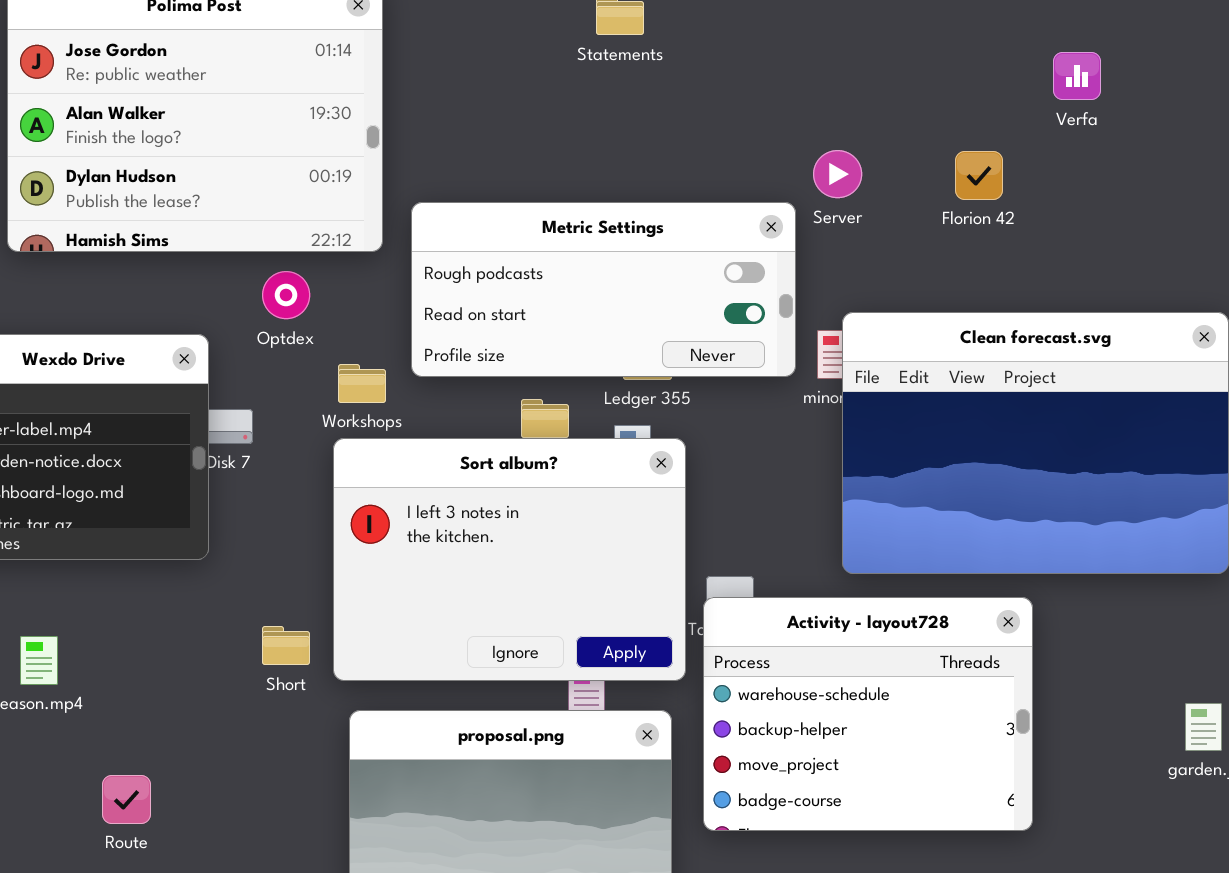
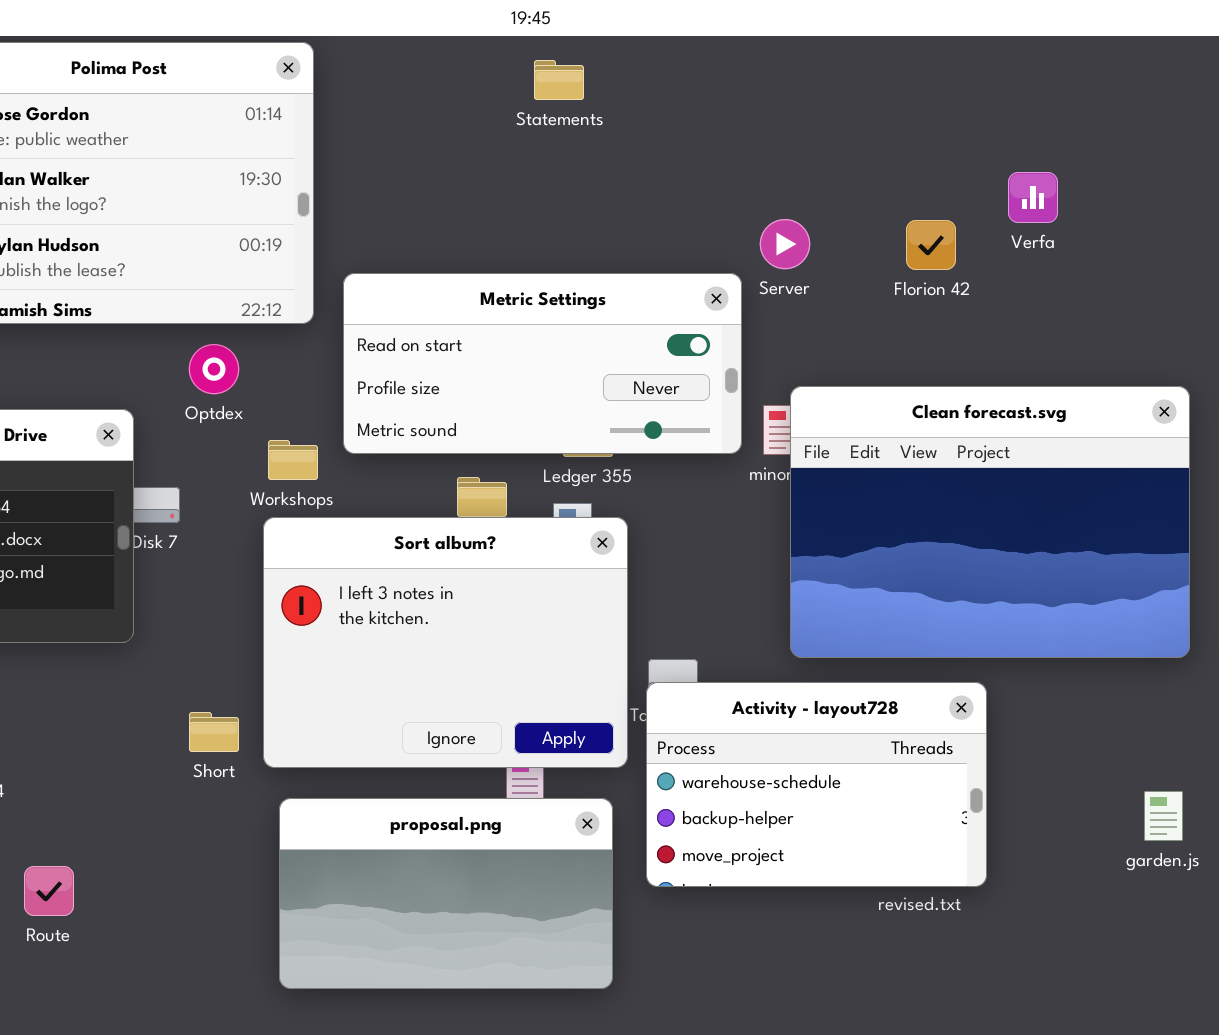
Verfa: [1053,52,1101,100] -> [1008,172,1058,223], moved
Metric Settings: [411,202,796,377] -> [343,273,742,454], scrolled down 1 row
Activity - layout728: [703,597,1033,831] -> [646,682,987,887], resized

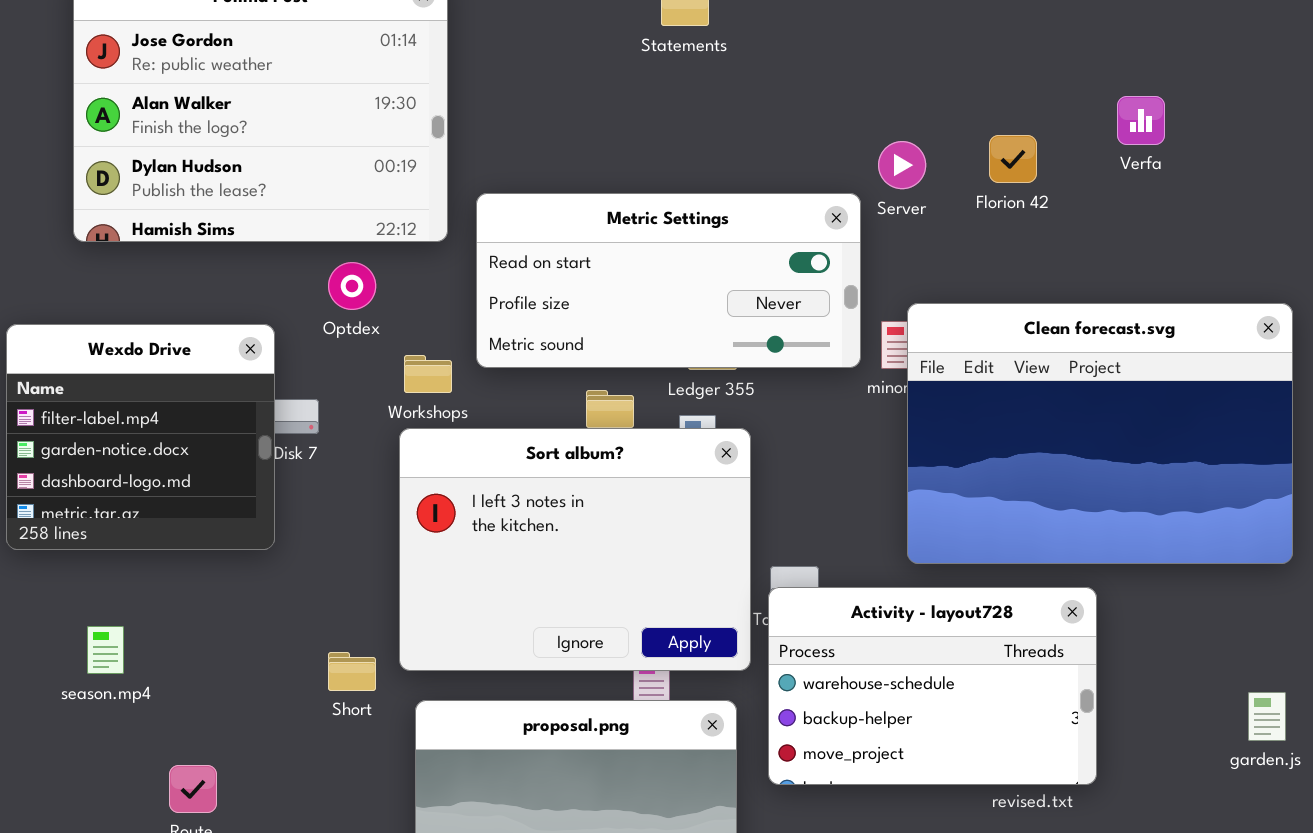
Florion 42: [906,220,956,270] -> [989,135,1037,183], moved
Short: [189,712,239,752] -> [328,652,376,691], moved

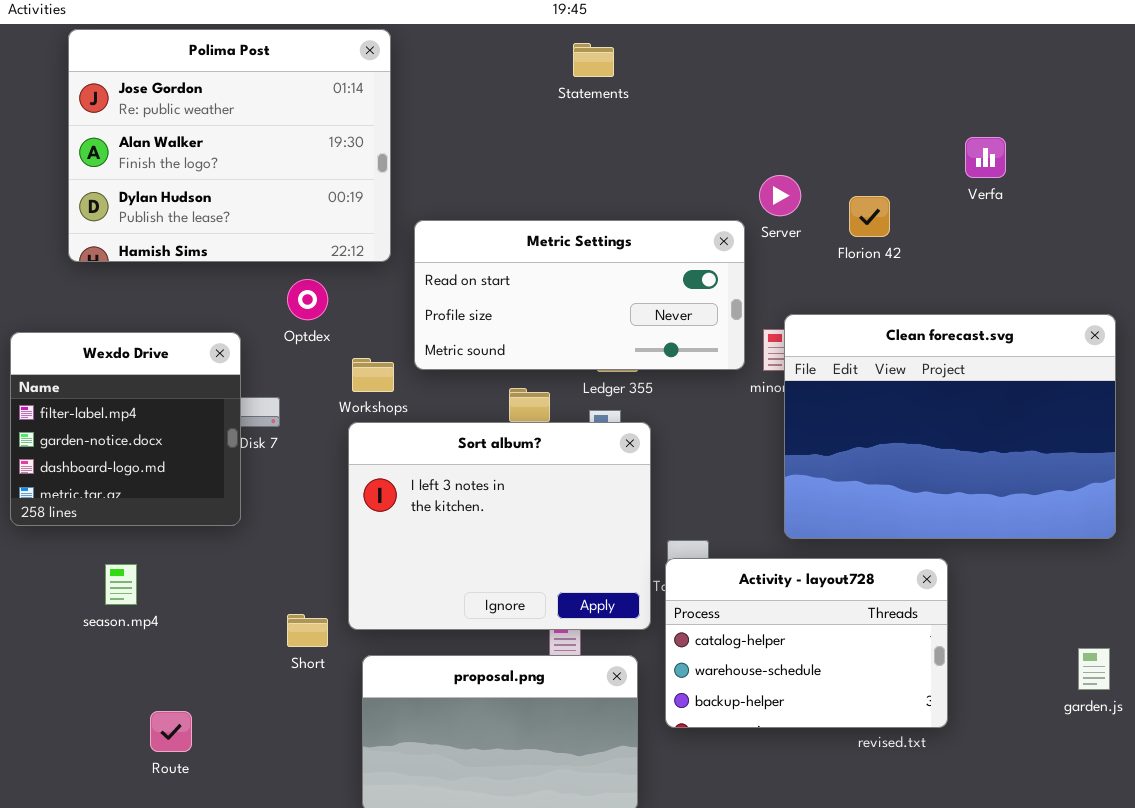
Florion 42: [989,135,1037,183] -> [849,196,890,237], moved
Activity - layout728: [768,587,1097,785] -> [665,558,948,728], scrolled up 1 row
season.mp4: [87,626,124,674] -> [105,564,137,605], moved

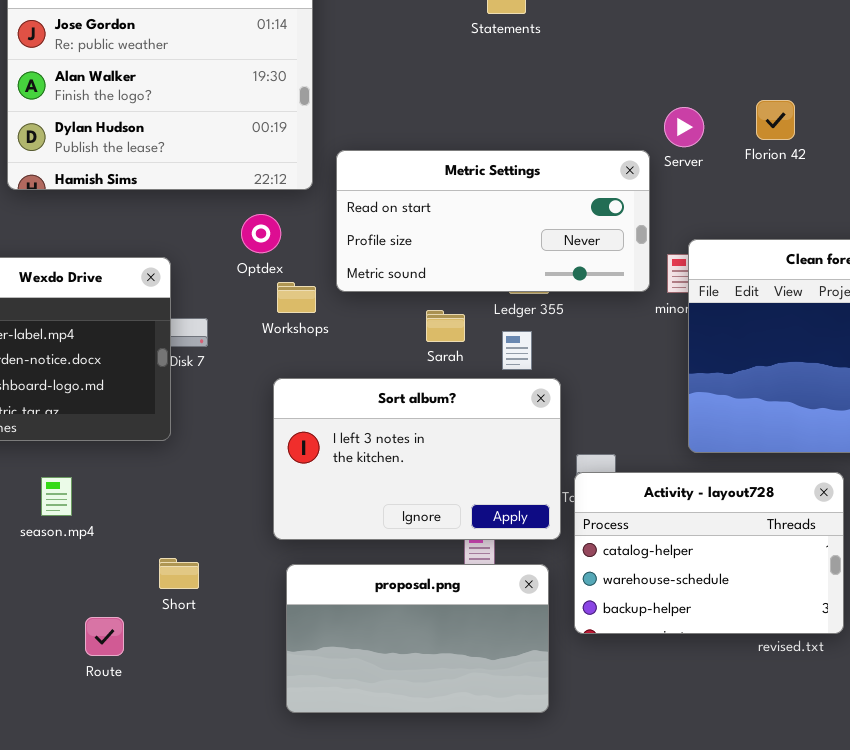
Florion 42: [849,196,890,237] -> [756,100,795,140], moved
Optdex: [287,279,328,320] -> [241,214,281,253], moved
Sort album?: [348,422,651,630] -> [273,378,561,540], resized
Short: [287,614,328,647] -> [159,558,199,589], moved

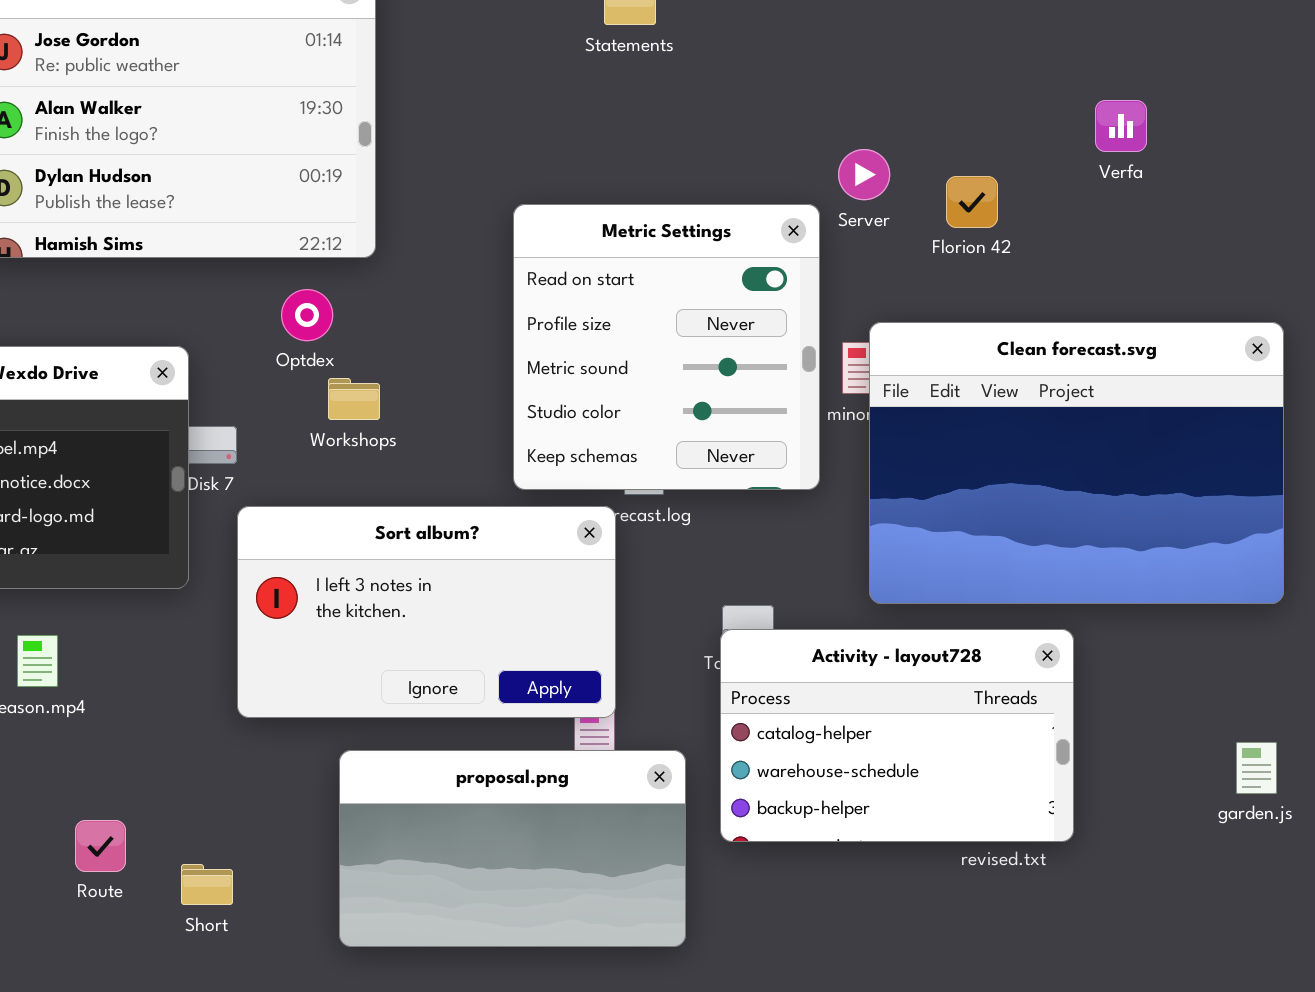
Florion 42: [756,100,795,140] -> [946,176,998,228], moved
Metric Settings: [336,150,650,292] -> [513,204,820,490], resized
Sort album?: [273,378,561,540] -> [237,506,616,718], moved
Short: [159,558,199,589] -> [181,864,233,905], moved

